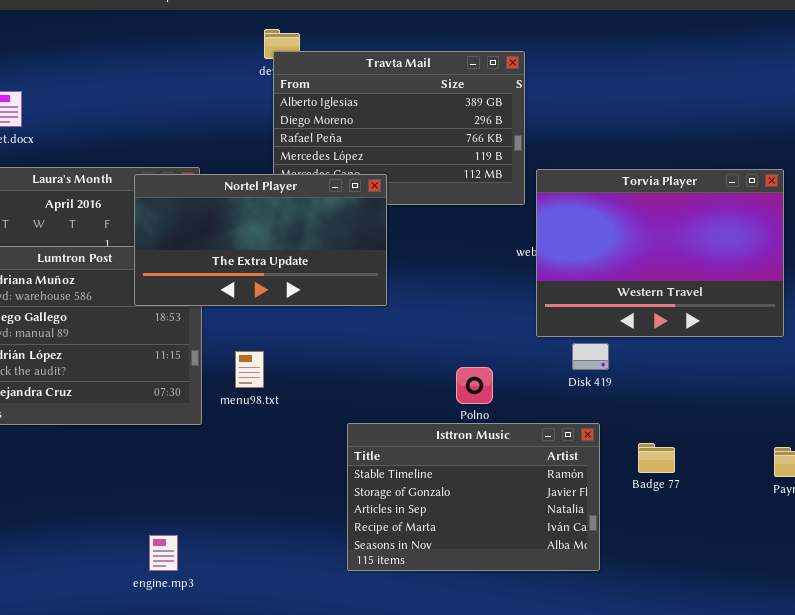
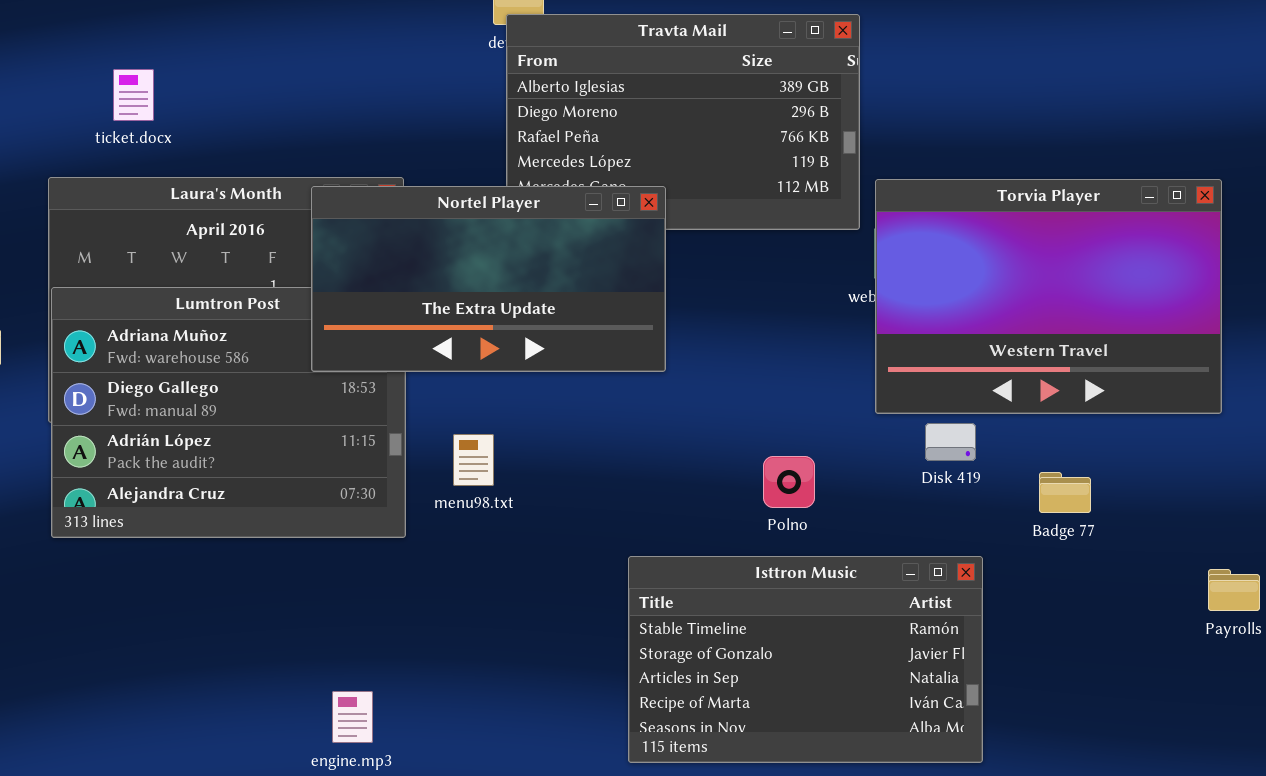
Isttron Music: [347,423,600,571] -> [628,556,983,763], moved
Badge 77: [638,443,675,473] -> [1039,472,1091,513], moved

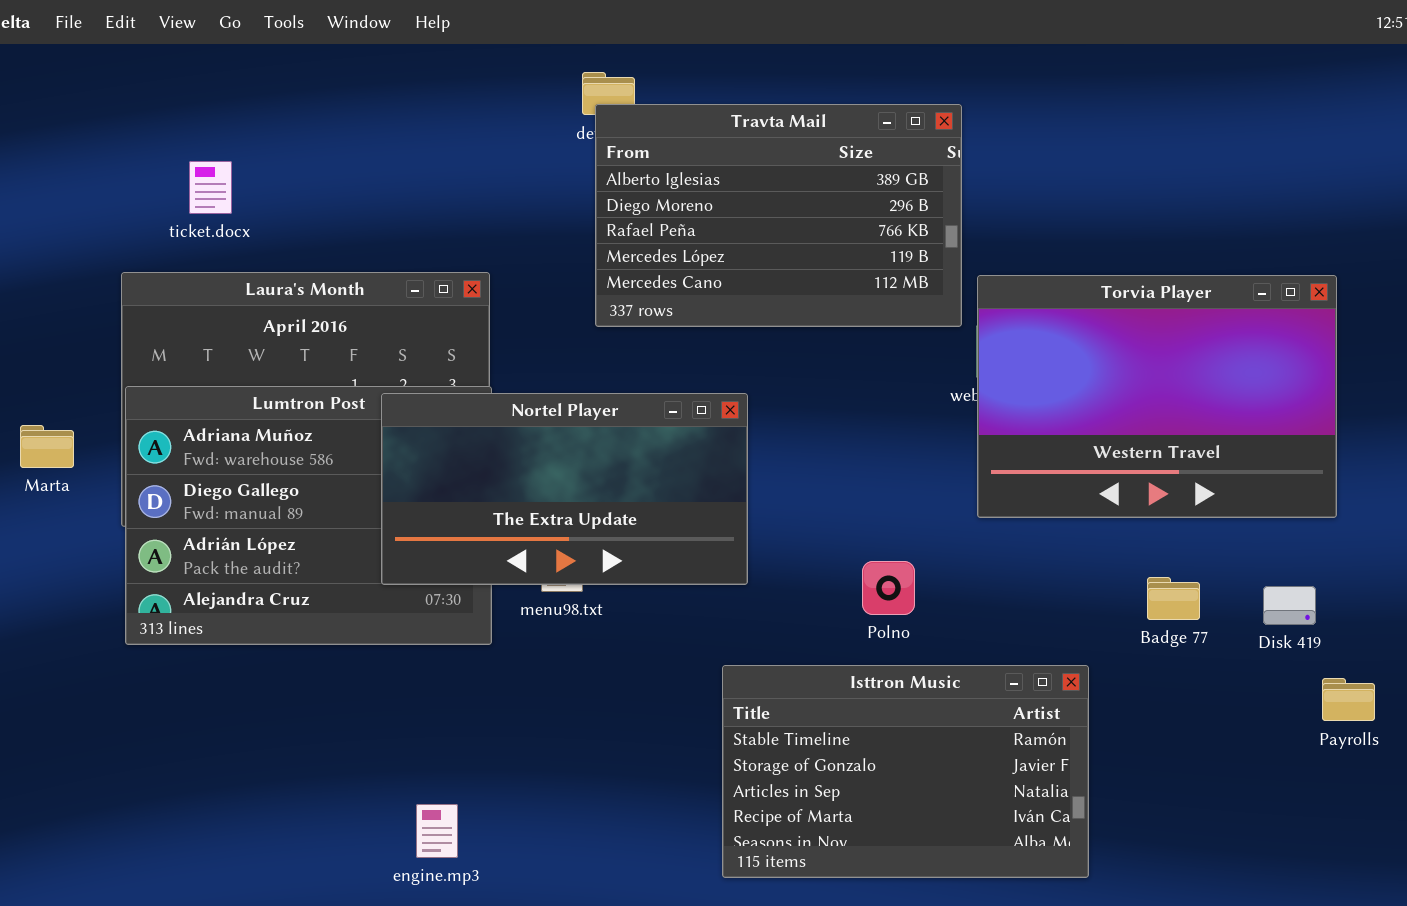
Nortel Player: [311,186,666,372] -> [381,393,748,585], moved
Disk 419: [925,423,976,461] -> [1263,586,1316,625], moved

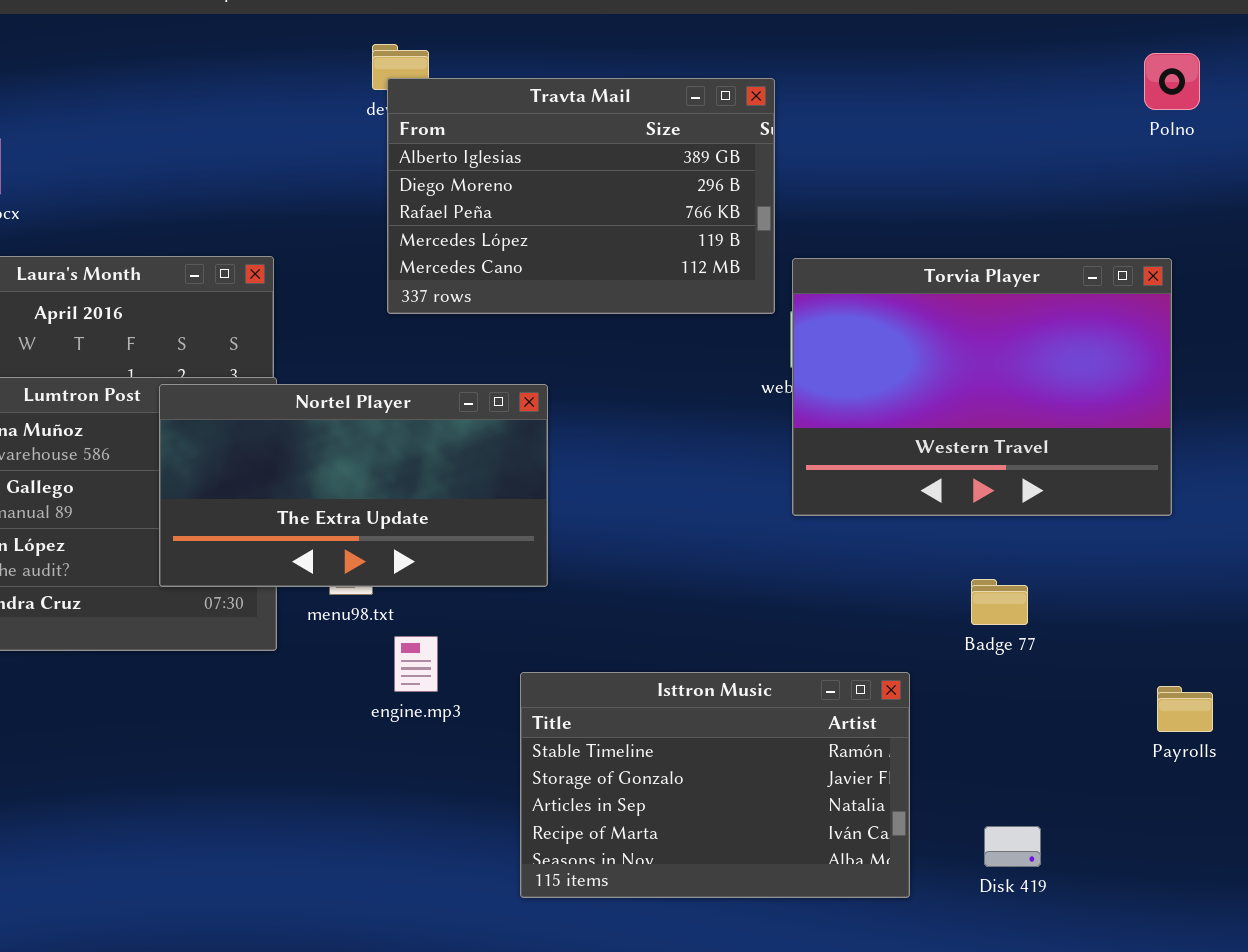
Polno: [862,561,915,615] -> [1144,53,1200,110], moved
Disk 419: [1263,586,1316,625] -> [984,826,1041,867], moved
engine.mp3: [416,804,458,858] -> [394,636,438,692], moved

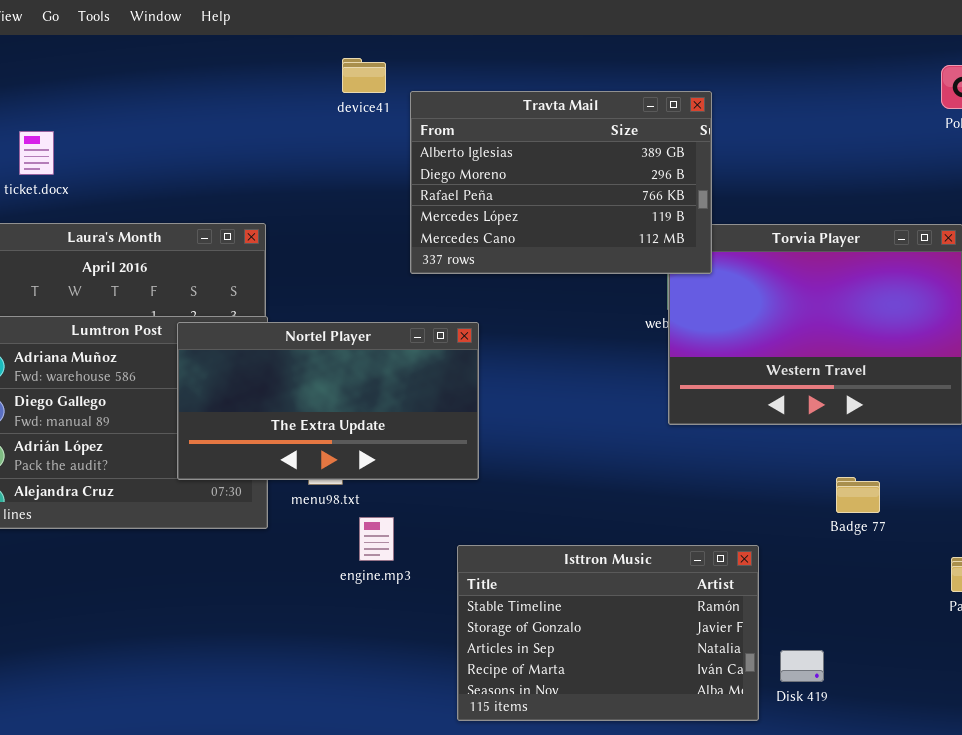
Travta Mail: [387,78,775,314] -> [410,91,712,274], moved
Badge 77: [971,579,1028,625] -> [836,477,880,513], moved
Disk 419: [984,826,1041,867] -> [780,650,824,682], moved

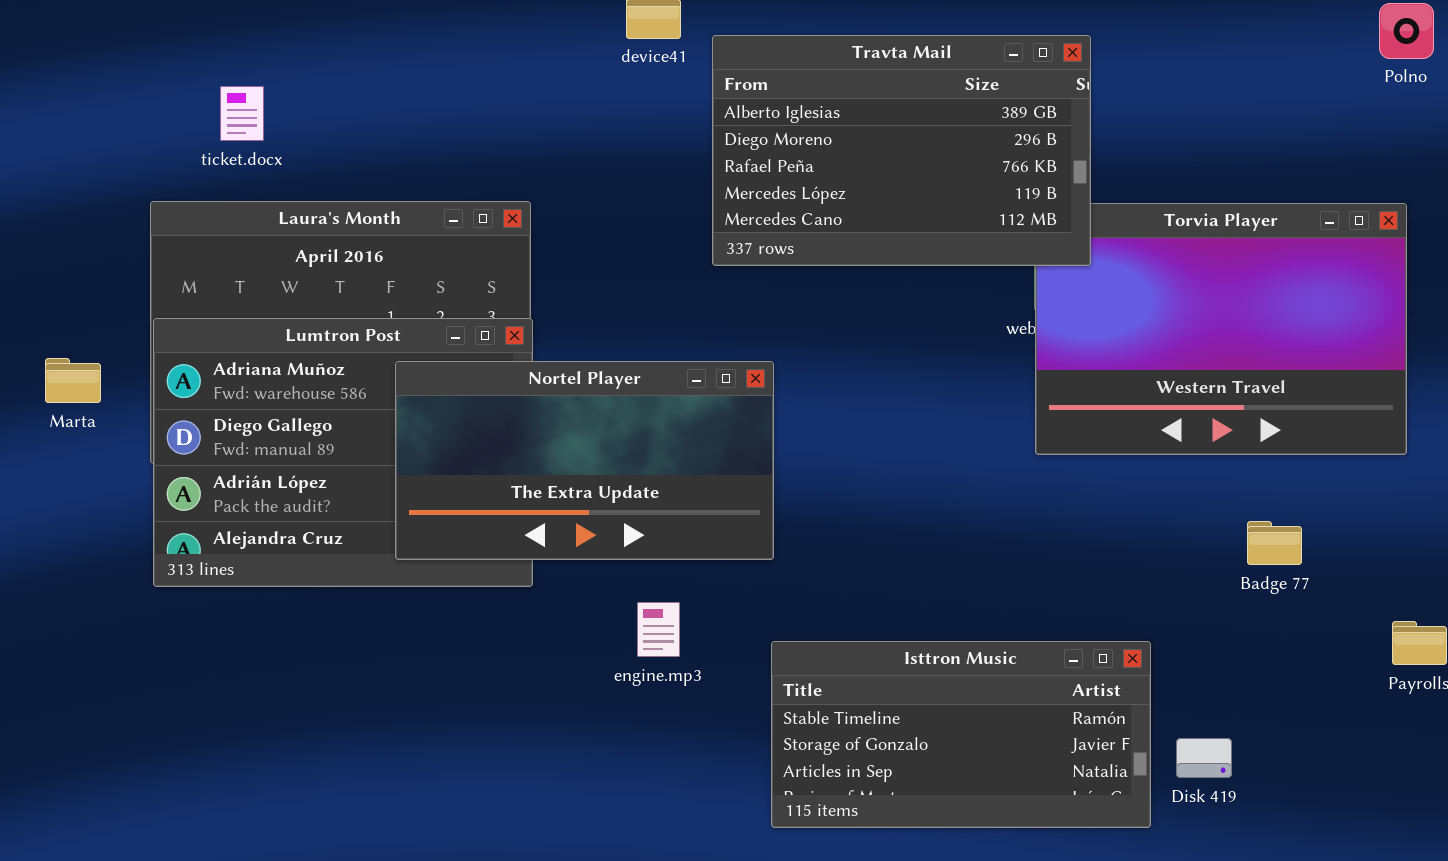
Nortel Player: [177,322,479,480] -> [395,361,774,560], moved
engine.mp3: [359,517,394,561] -> [637,602,680,657], moved
Isttron Music: [457,545,759,721] -> [771,641,1151,828], resized

